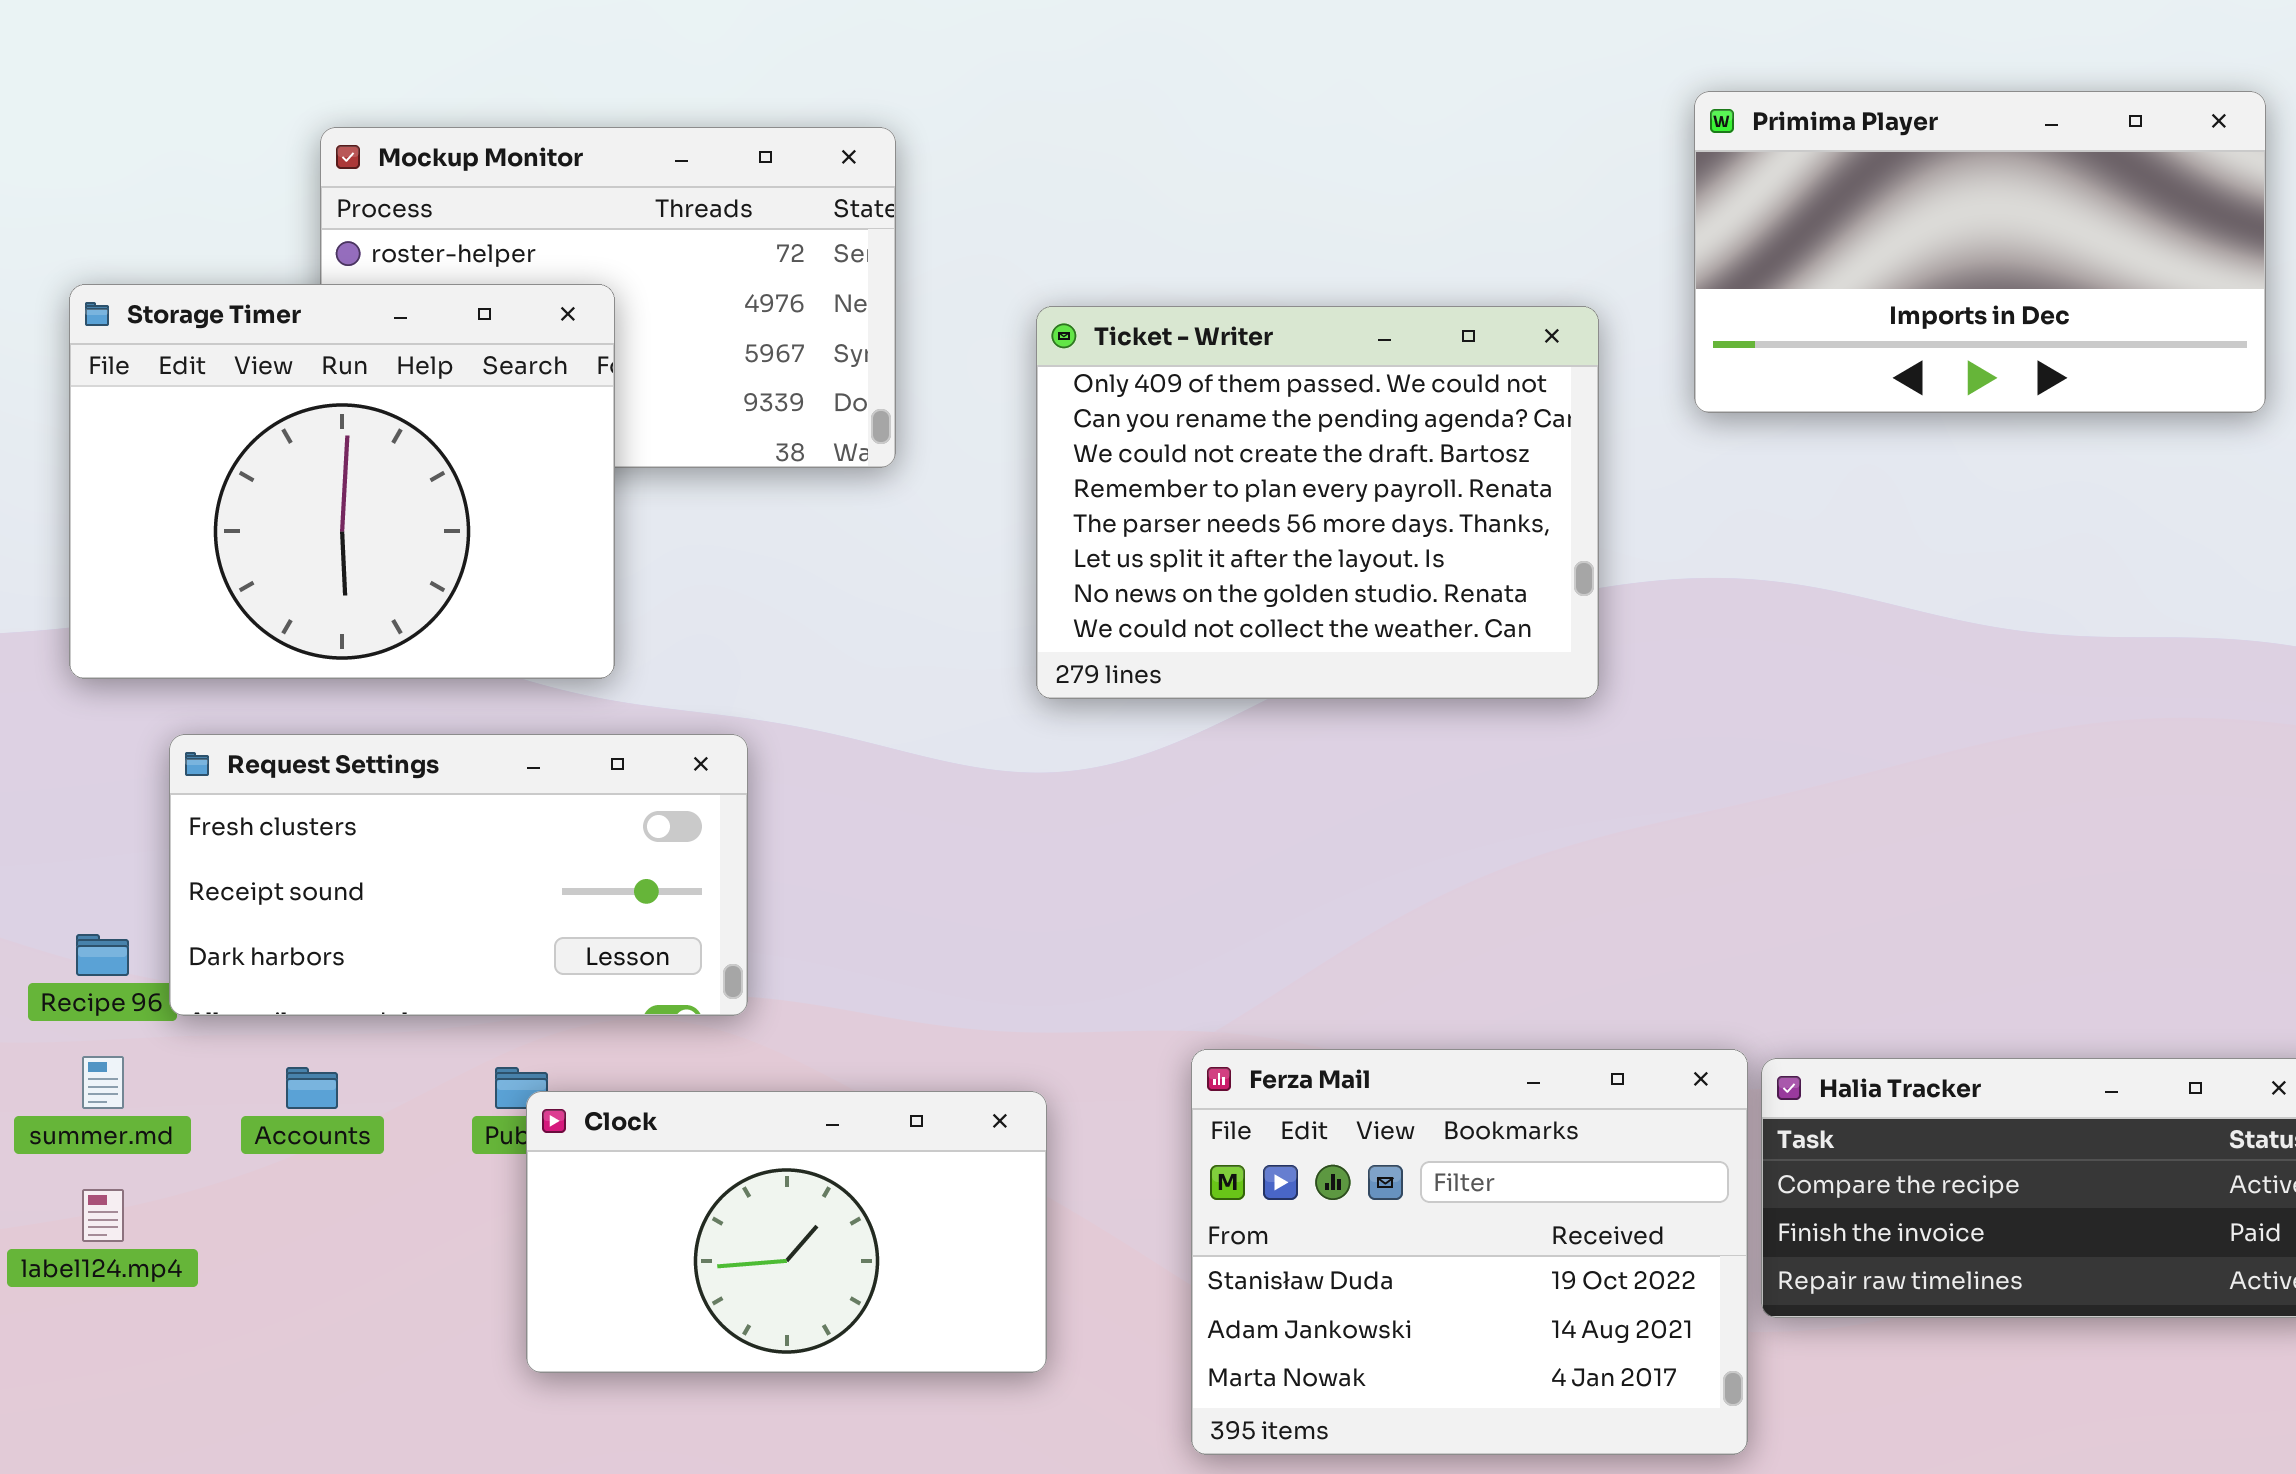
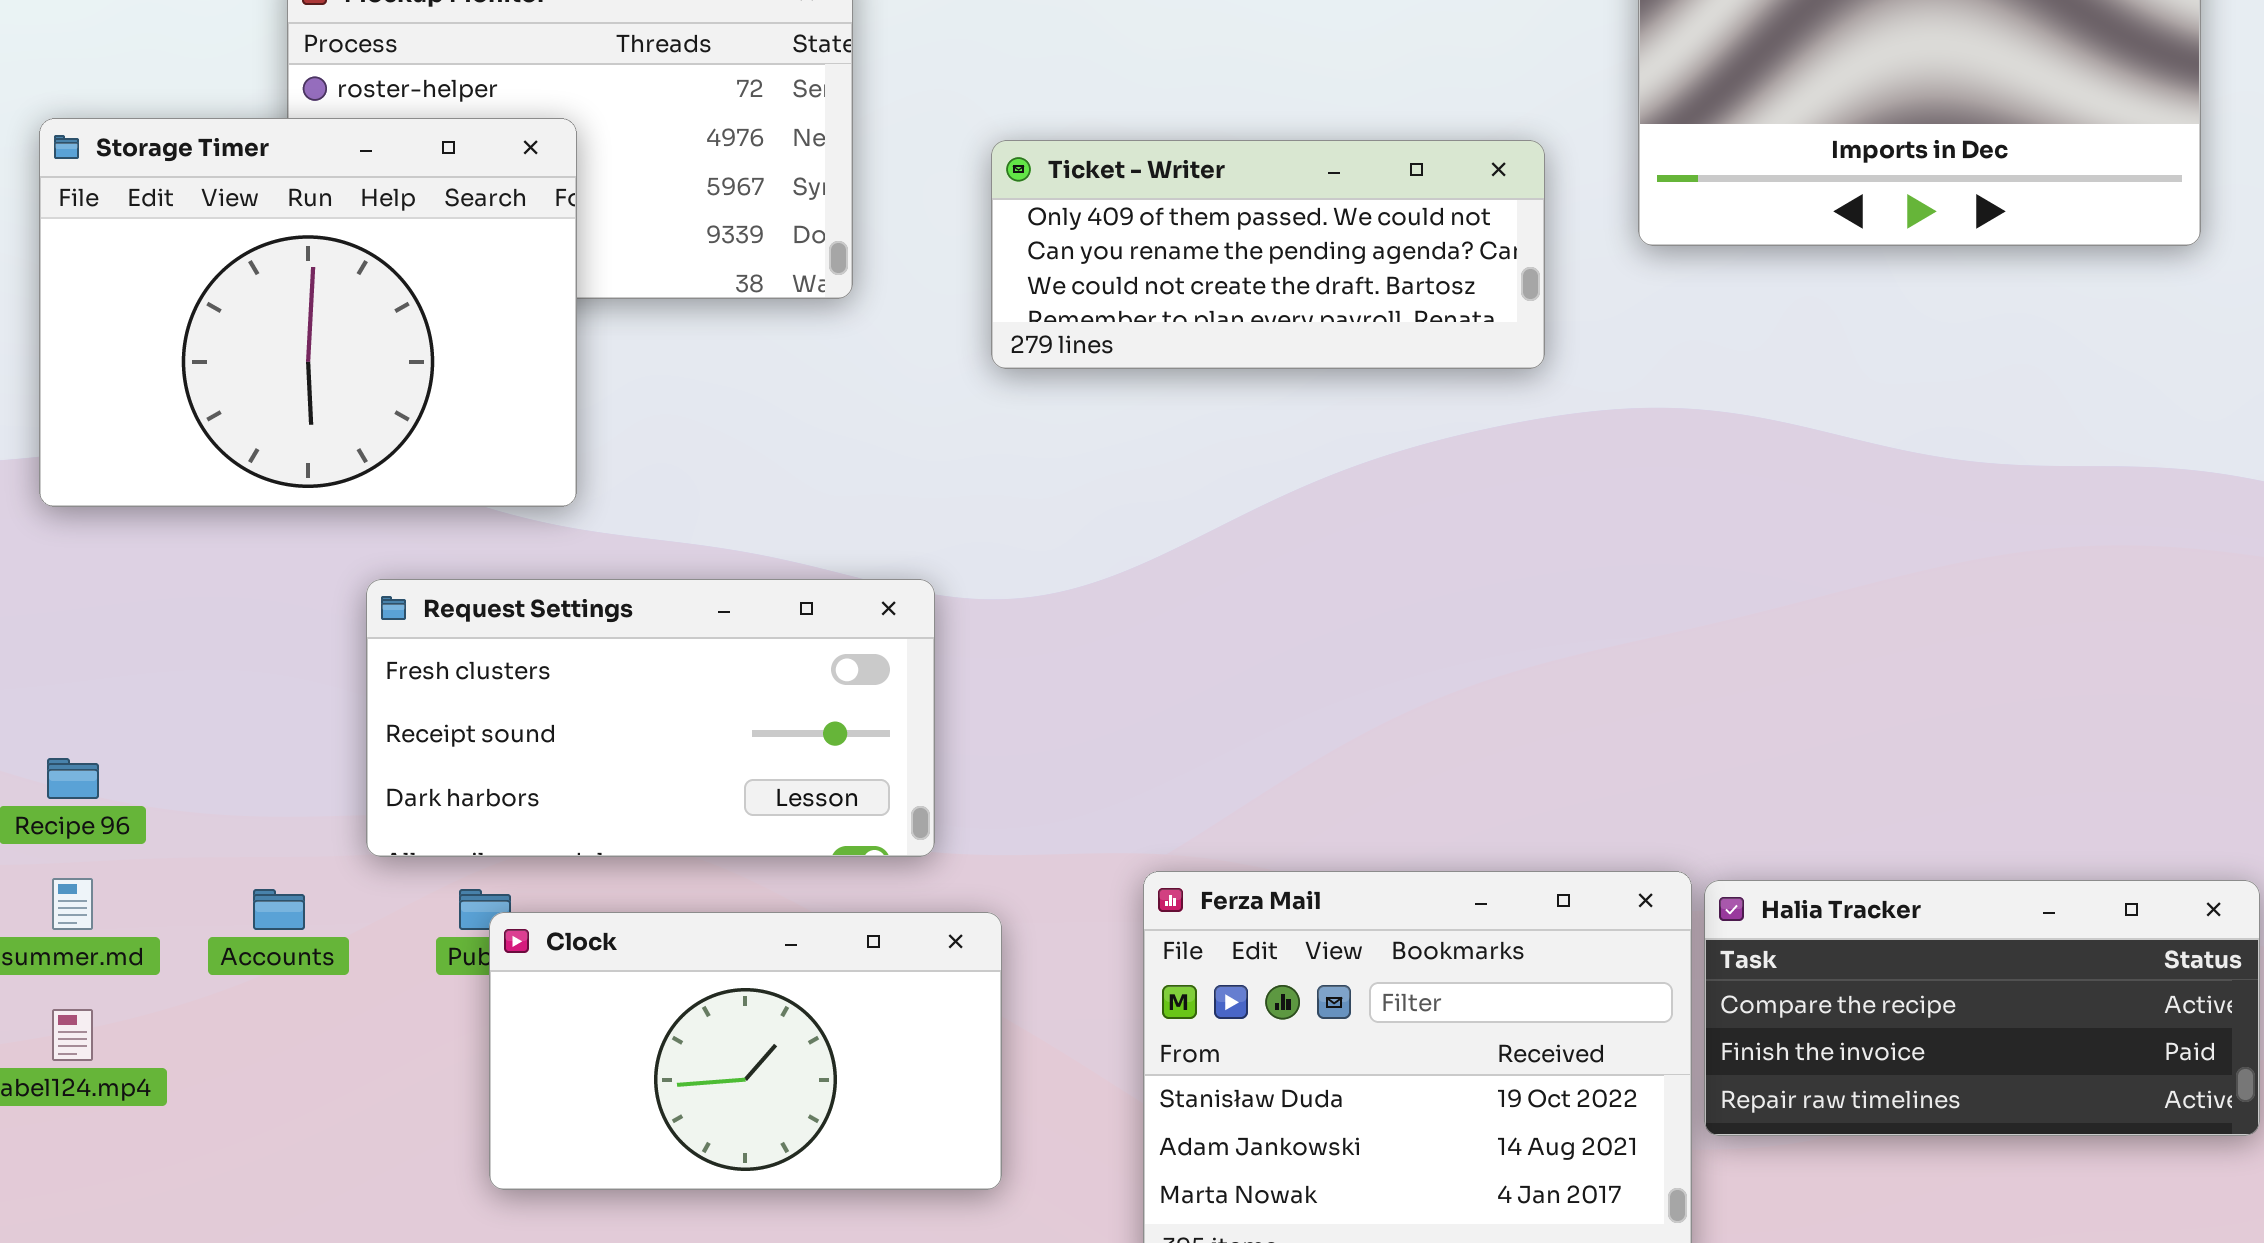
Ticket - Writer: [1036,306,1599,699] -> [991,140,1545,369], resized
Request Settings: [169,734,748,1016] -> [366,579,935,857], moved

